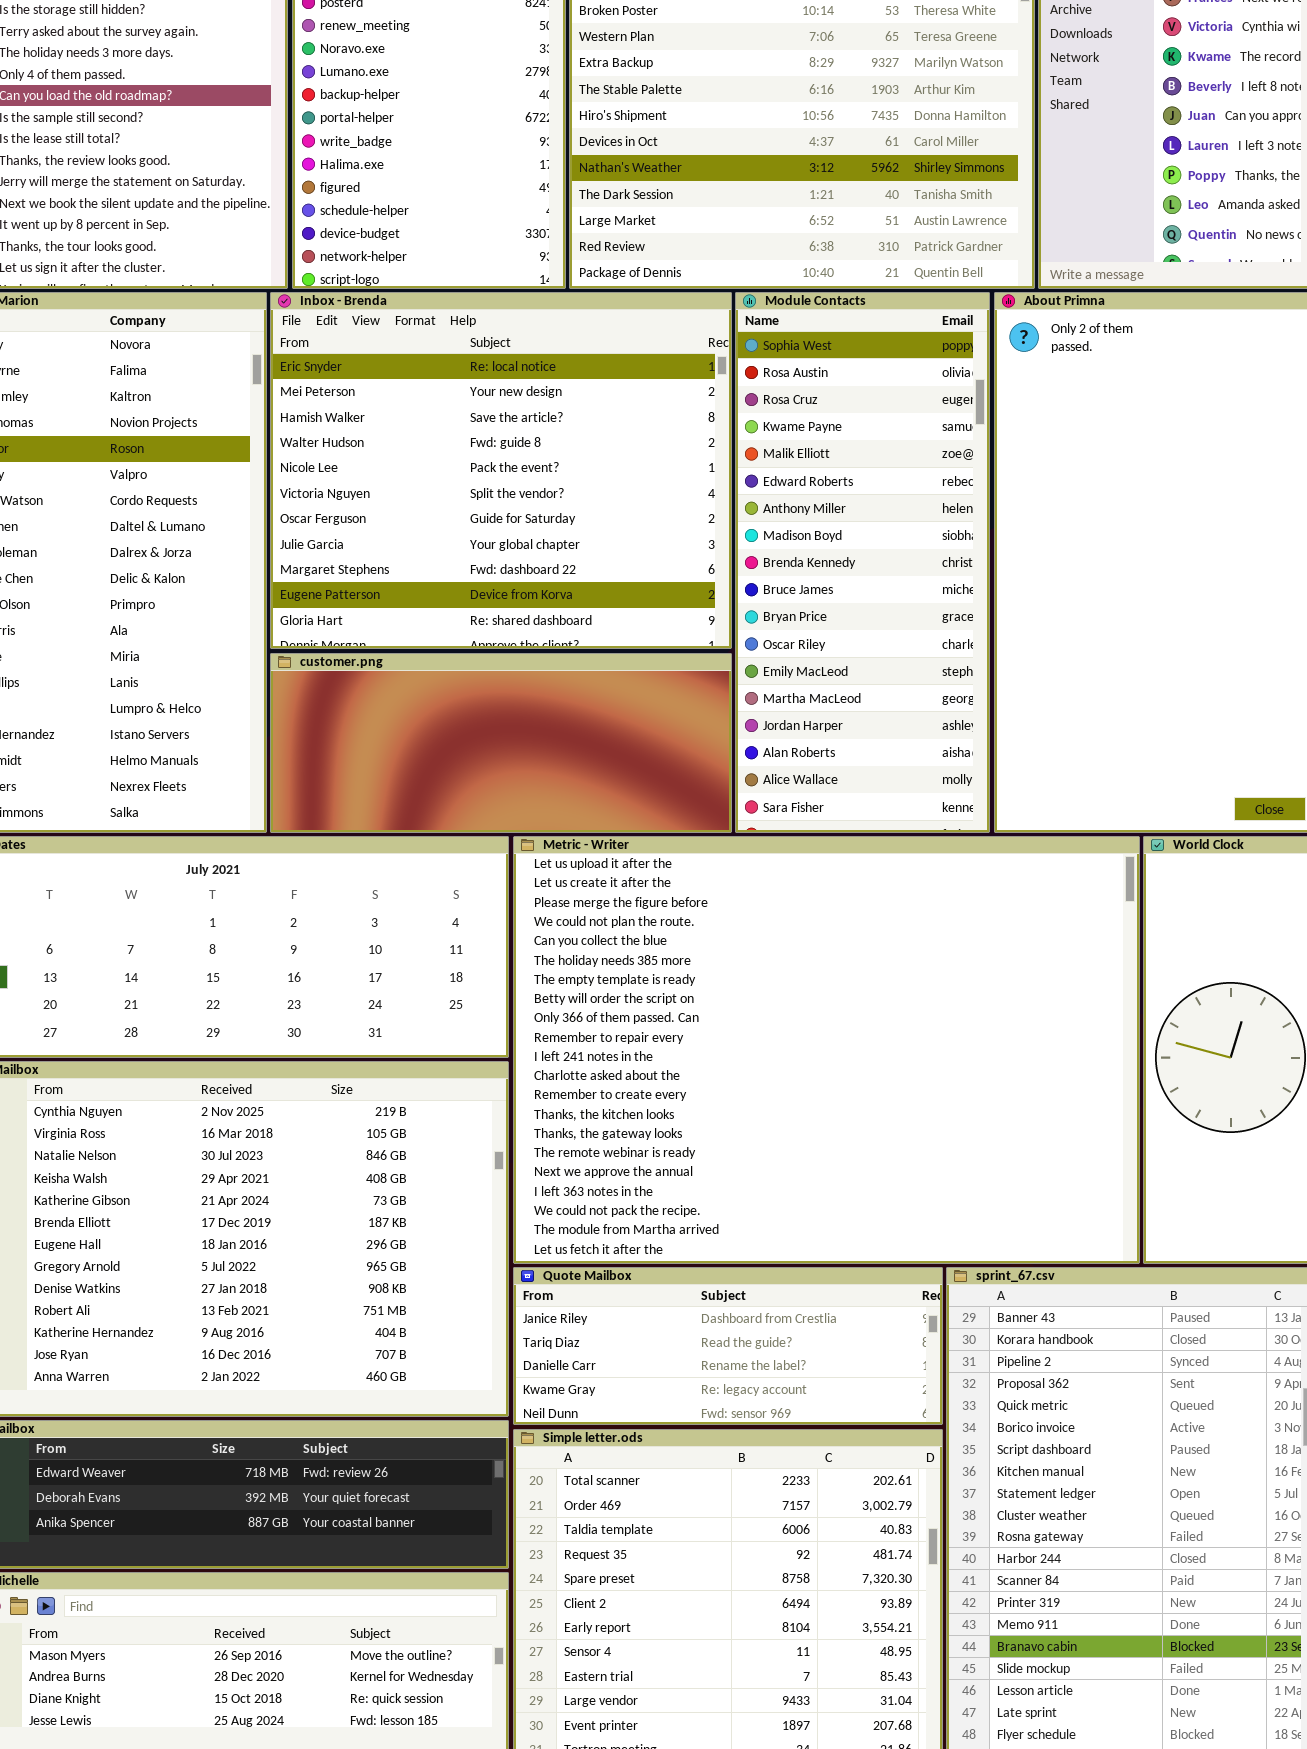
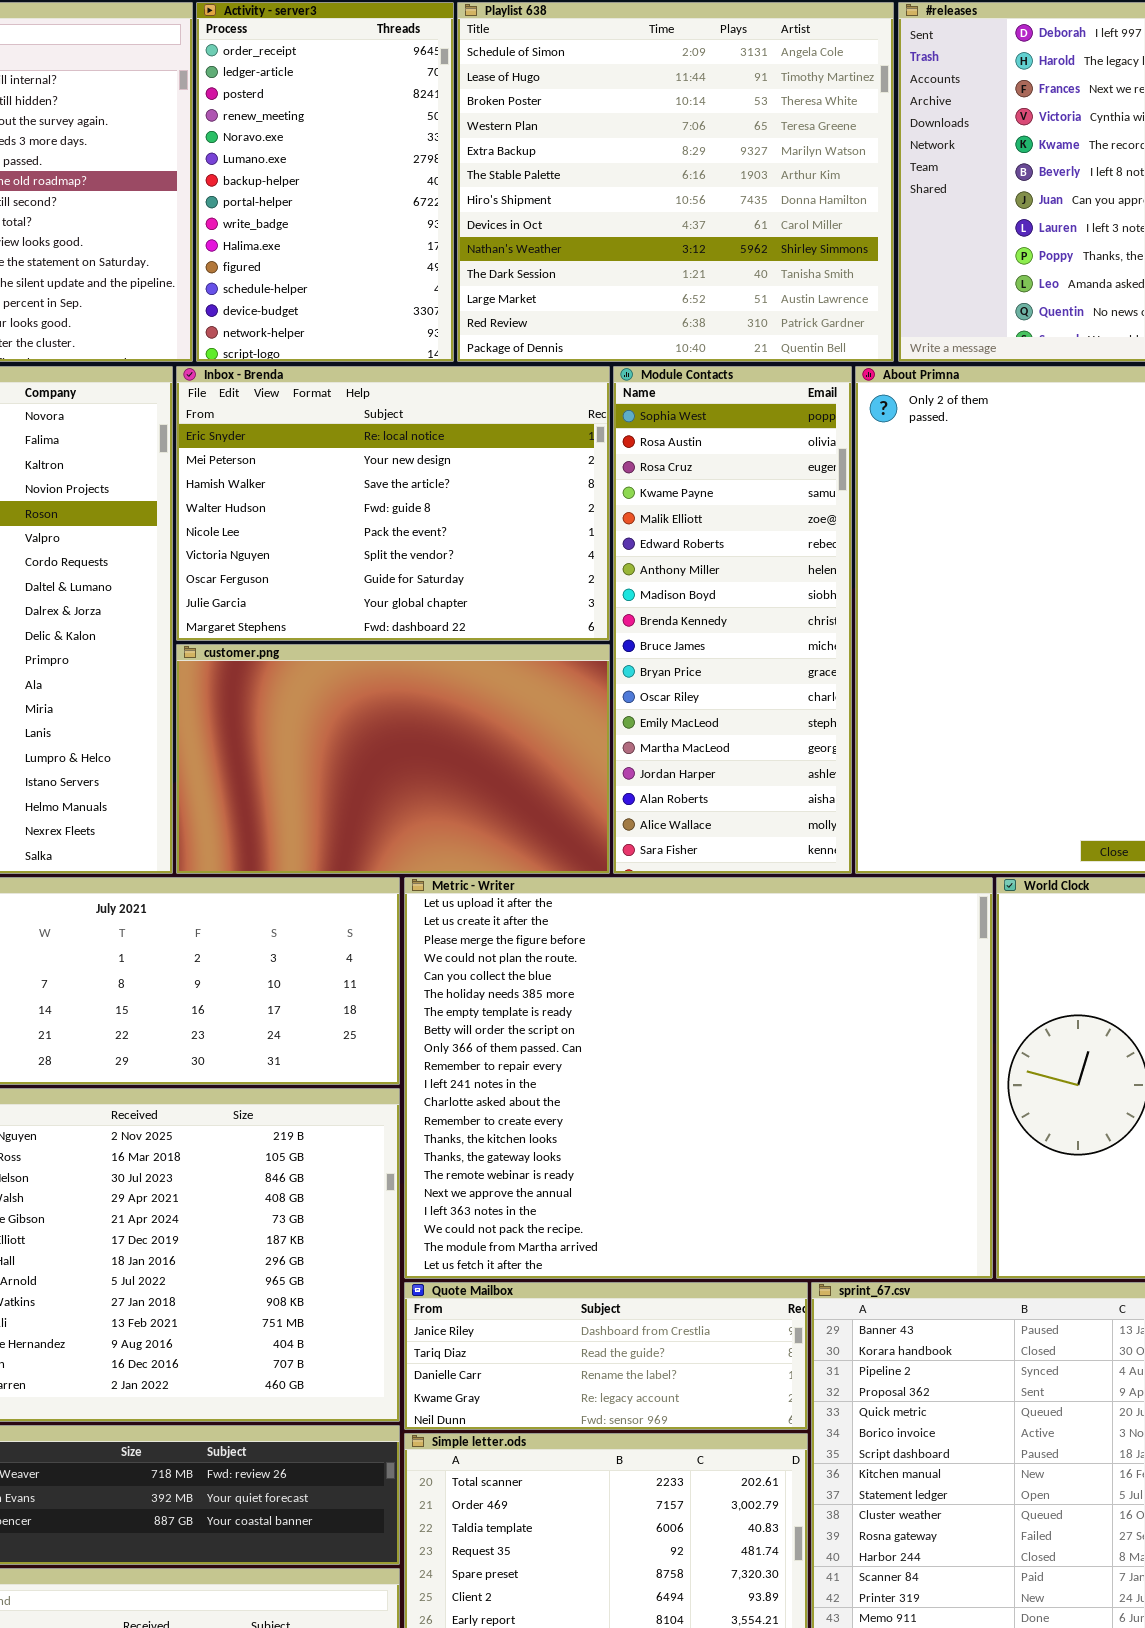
Inbox - Brenda: [270,292,732,649] -> [176,366,610,641], resized
customer.png: [270,653,732,833] -> [176,644,610,874], resized

